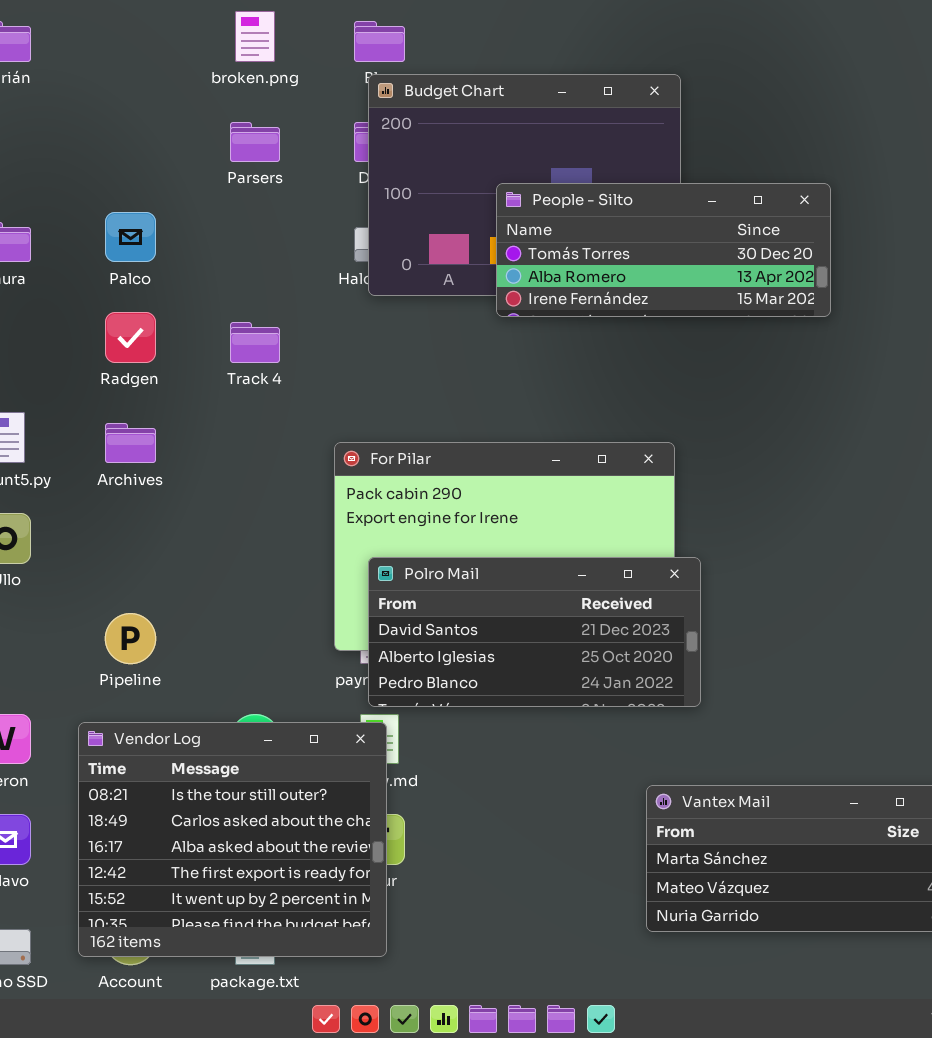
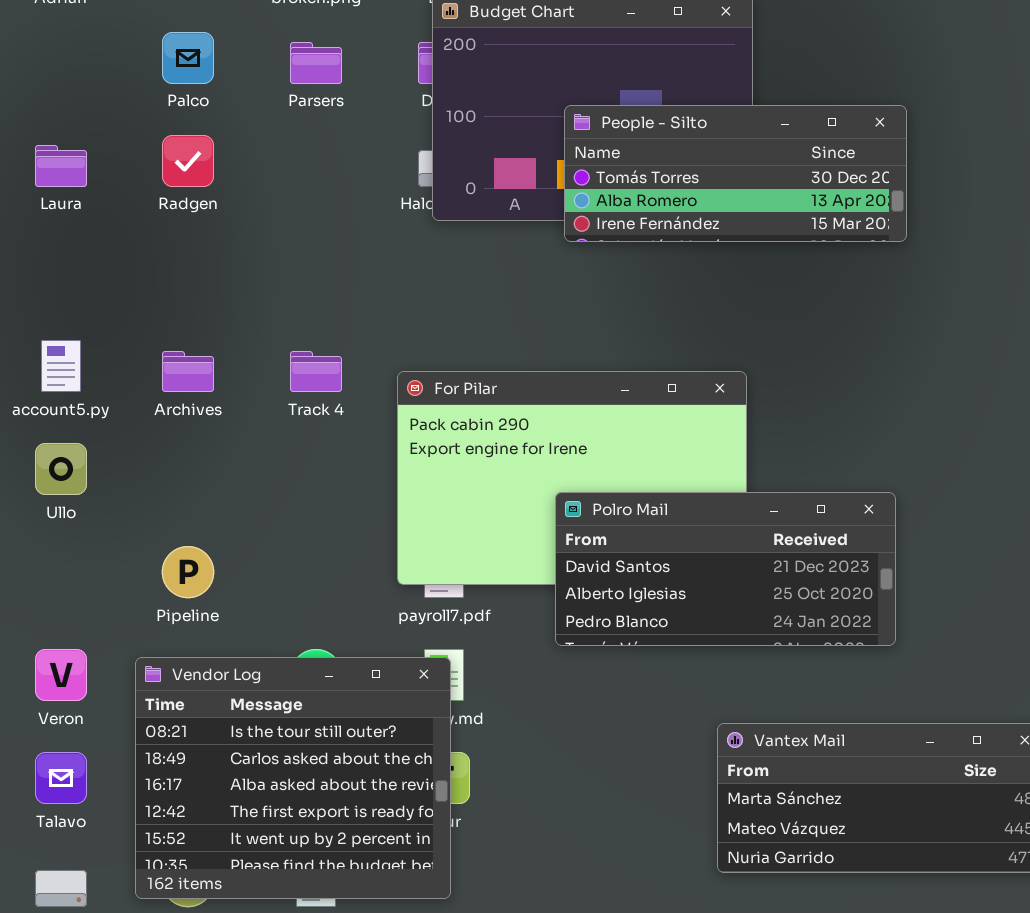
Palco: [105,212,156,262] -> [162,32,214,84], moved
Radgen: [105,312,156,363] -> [162,135,214,187], moved
Track 4: [230,322,280,363] -> [290,351,342,392], moved
Polro Mail: [368,557,701,707] -> [555,492,896,646], moved

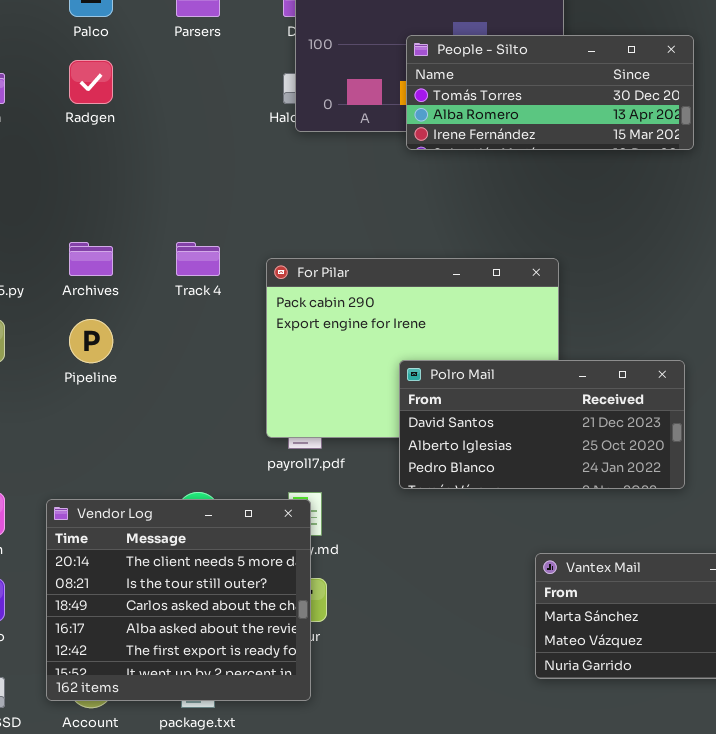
Pipeline: [162,546,214,598] -> [69,319,113,363], moved
Vendor Log: [135,657,451,899] -> [46,499,311,701], scrolled up 1 row

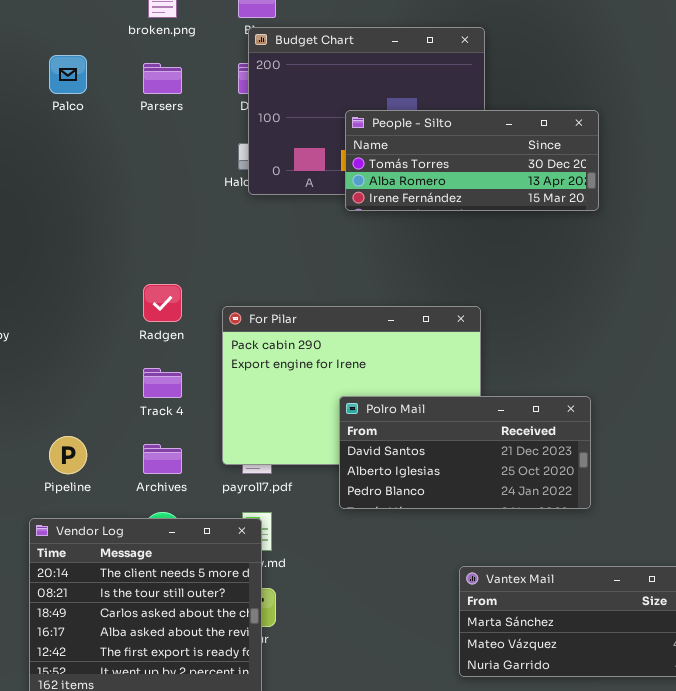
Radgen: [69,60,113,104] -> [143,284,182,322], moved
Archives: [69,242,113,276] -> [143,444,182,474], moved
Track 4: [176,242,220,276] -> [143,368,182,398], moved
Pipeline: [69,319,113,363] -> [49,436,87,474], moved

